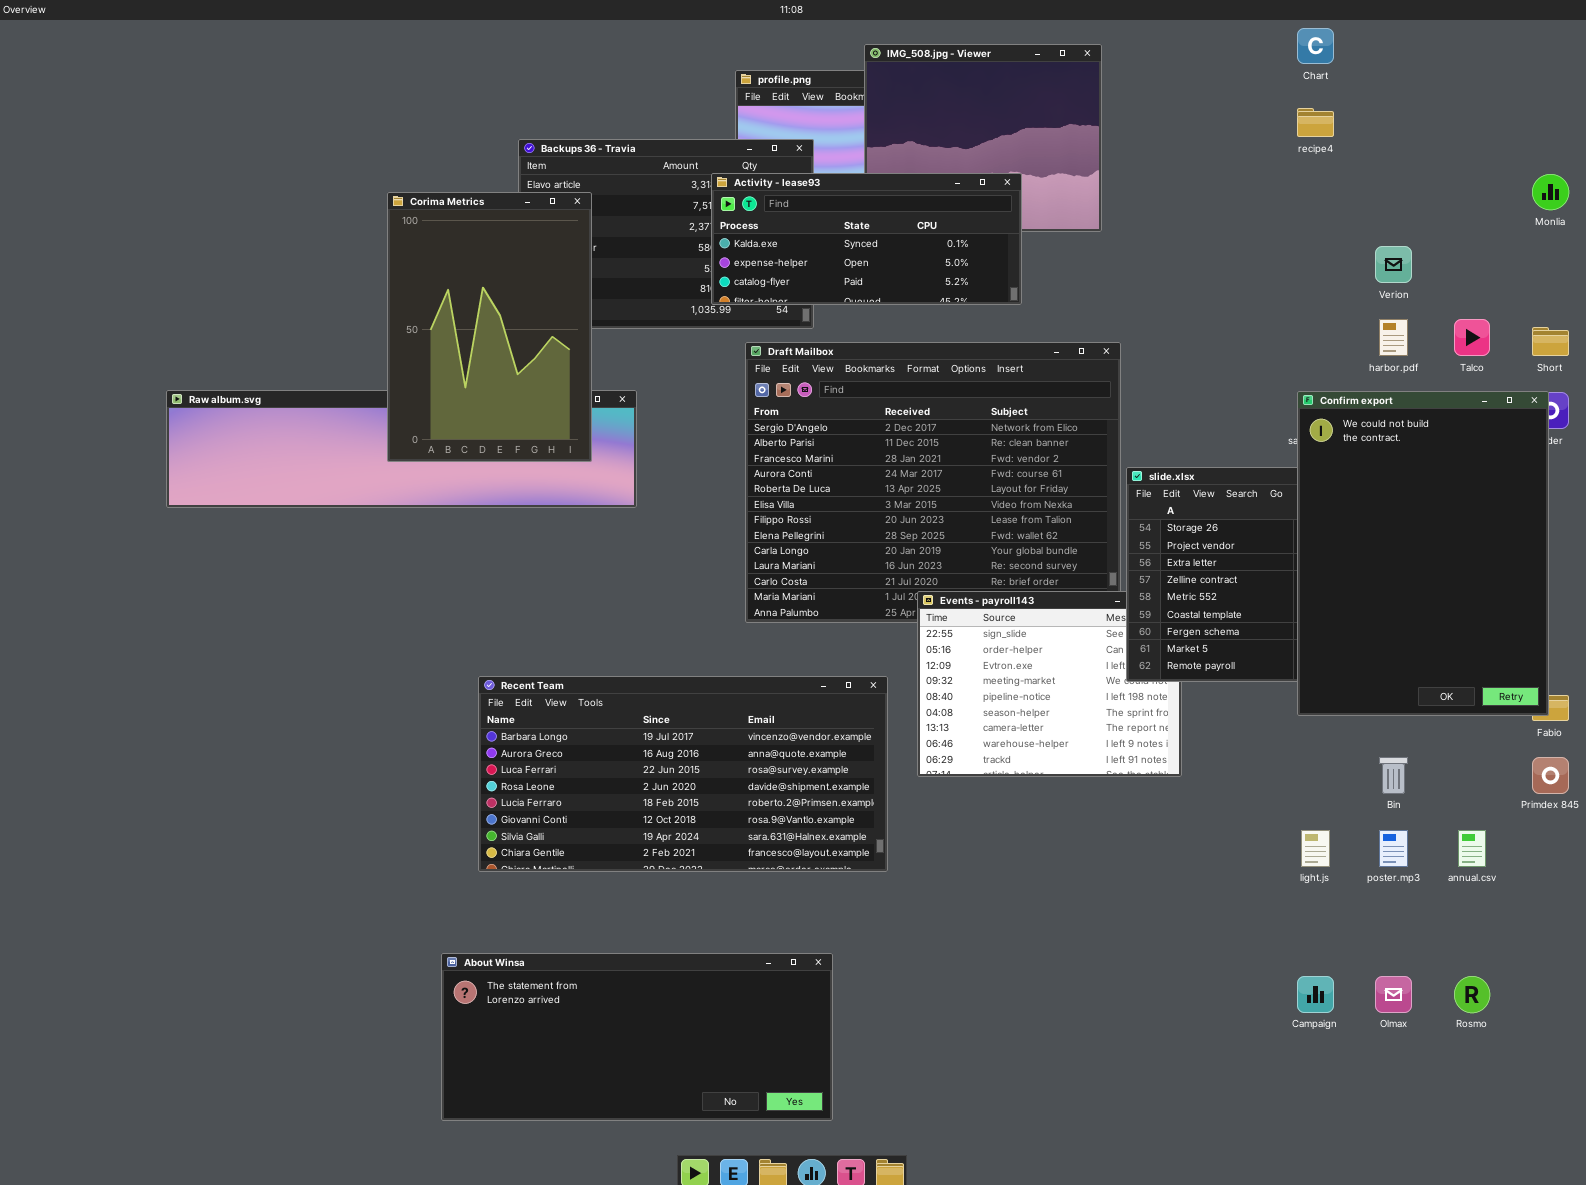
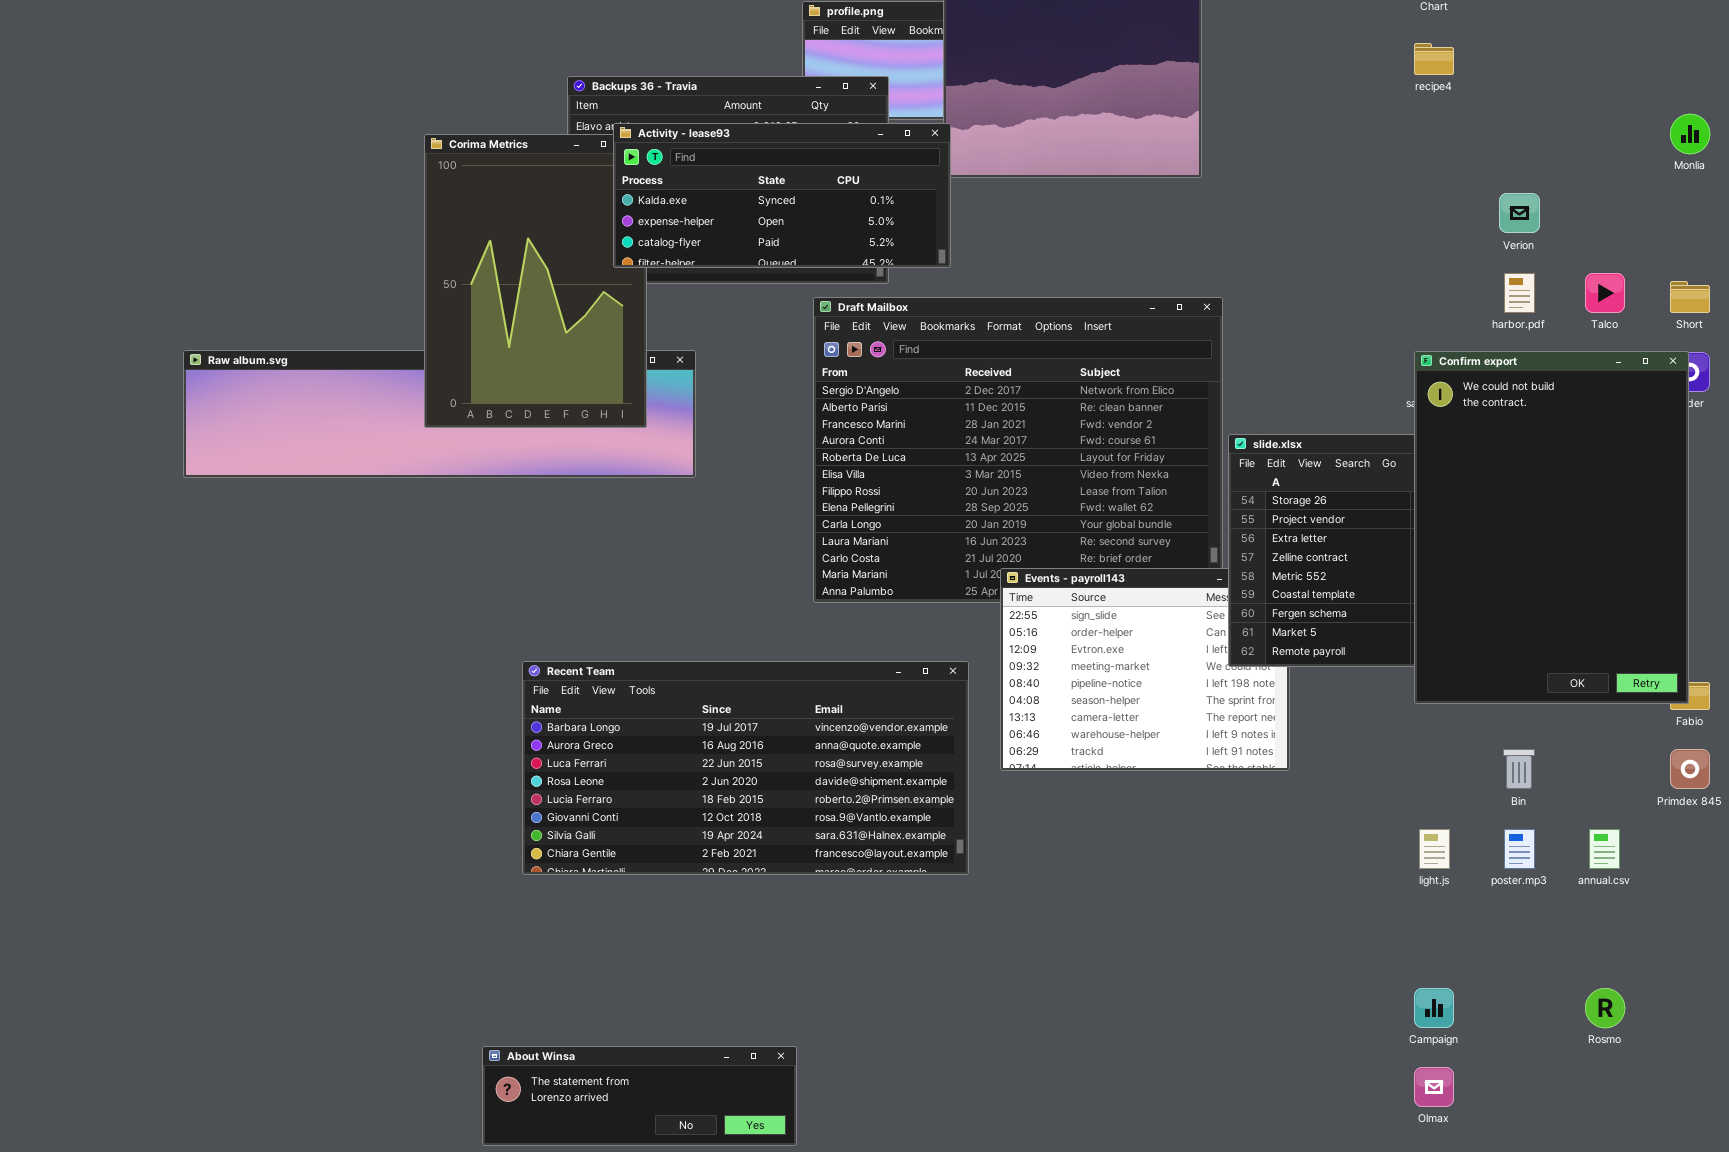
Activity - lease93: [711,173,1022,305] -> [613,123,951,268], moved
About Winsa: [441,953,833,1121] -> [482,1046,797,1146], resized
Olmax: [1375,976,1412,1013] -> [1414,1067,1454,1107], moved

